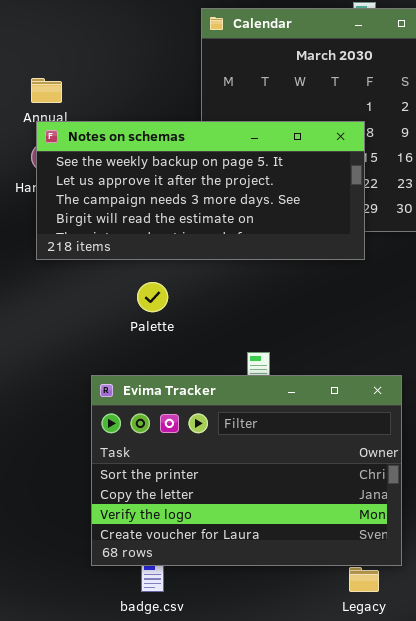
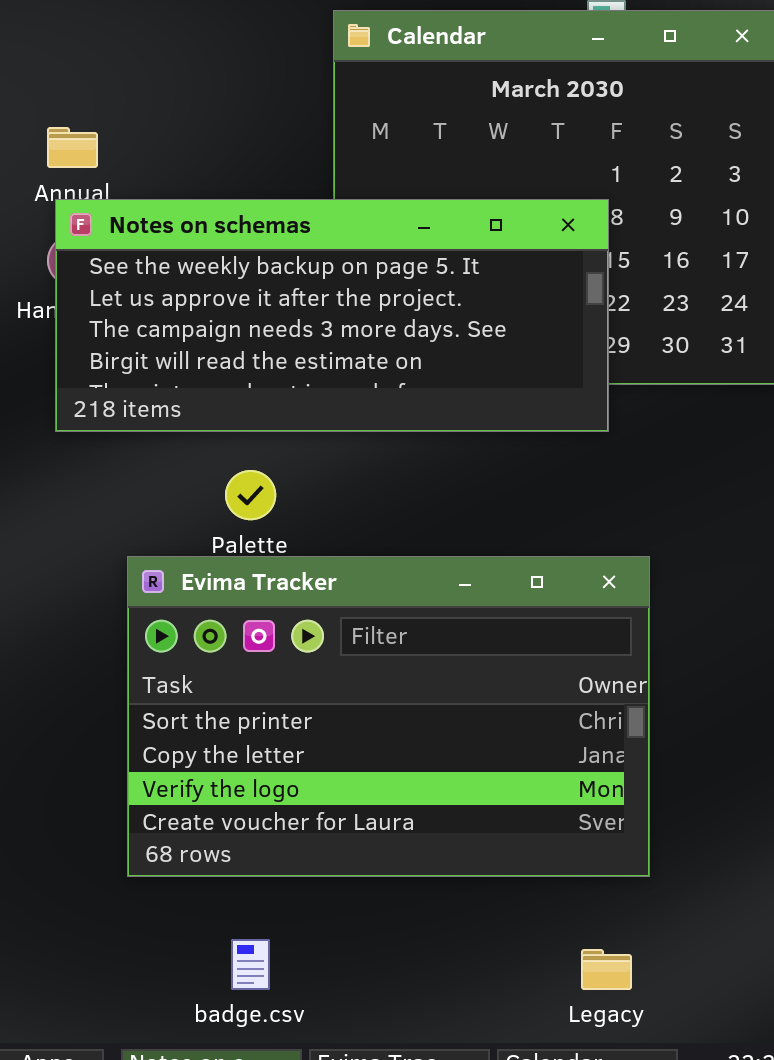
Evima Tracker: [91,375,402,566] -> [127,556,650,877], moved

